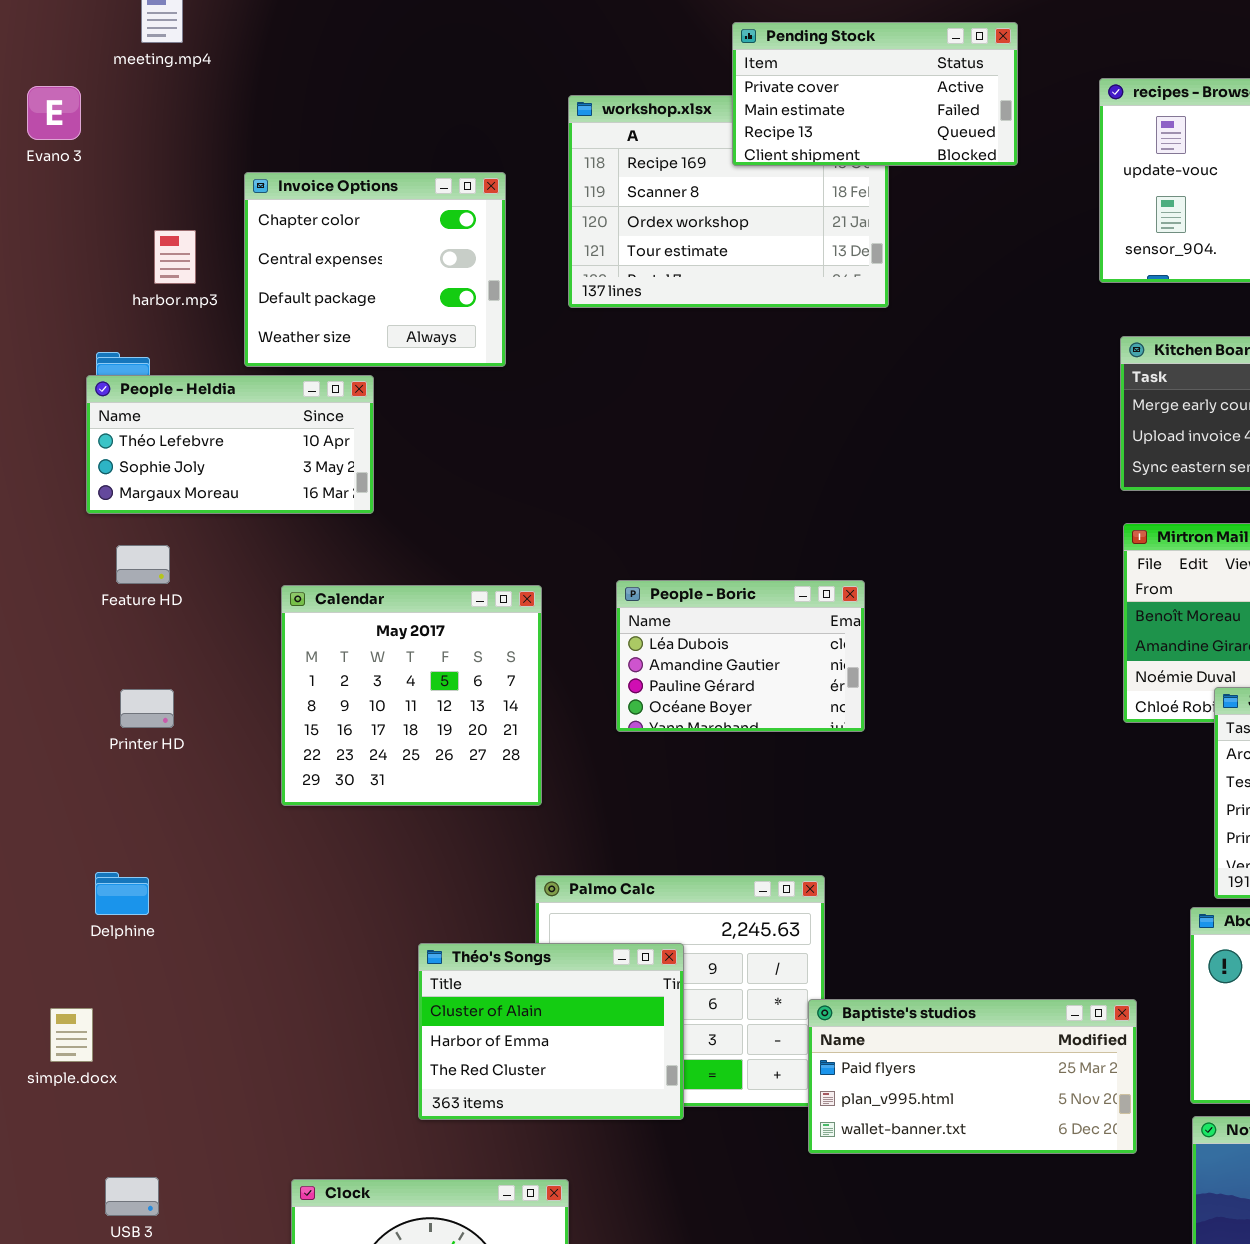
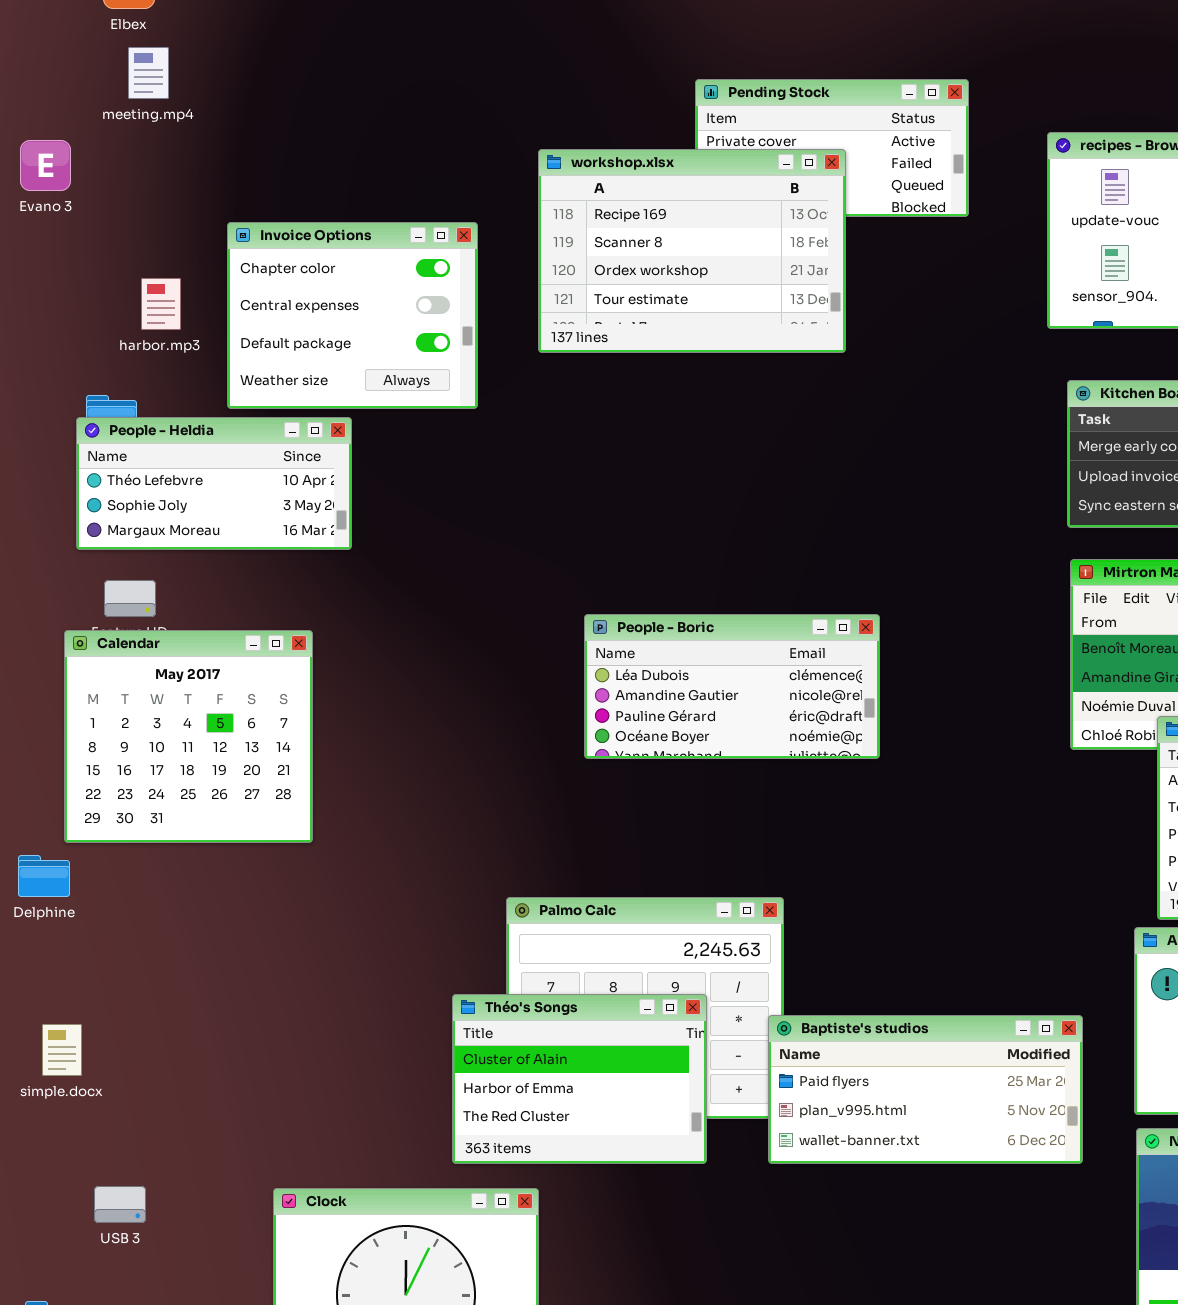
workshop.xlsx: [568,95,889,308] -> [538,149,846,353], raised
People - Boric: [616,580,865,732] -> [584,614,880,759], resized
Calendar: [281,585,542,806] -> [64,630,313,843], moved
Delphine: [95,872,149,915] -> [18,855,70,897], moved
Théo's Songs: [418,943,684,1120] -> [452,994,707,1164], moved

